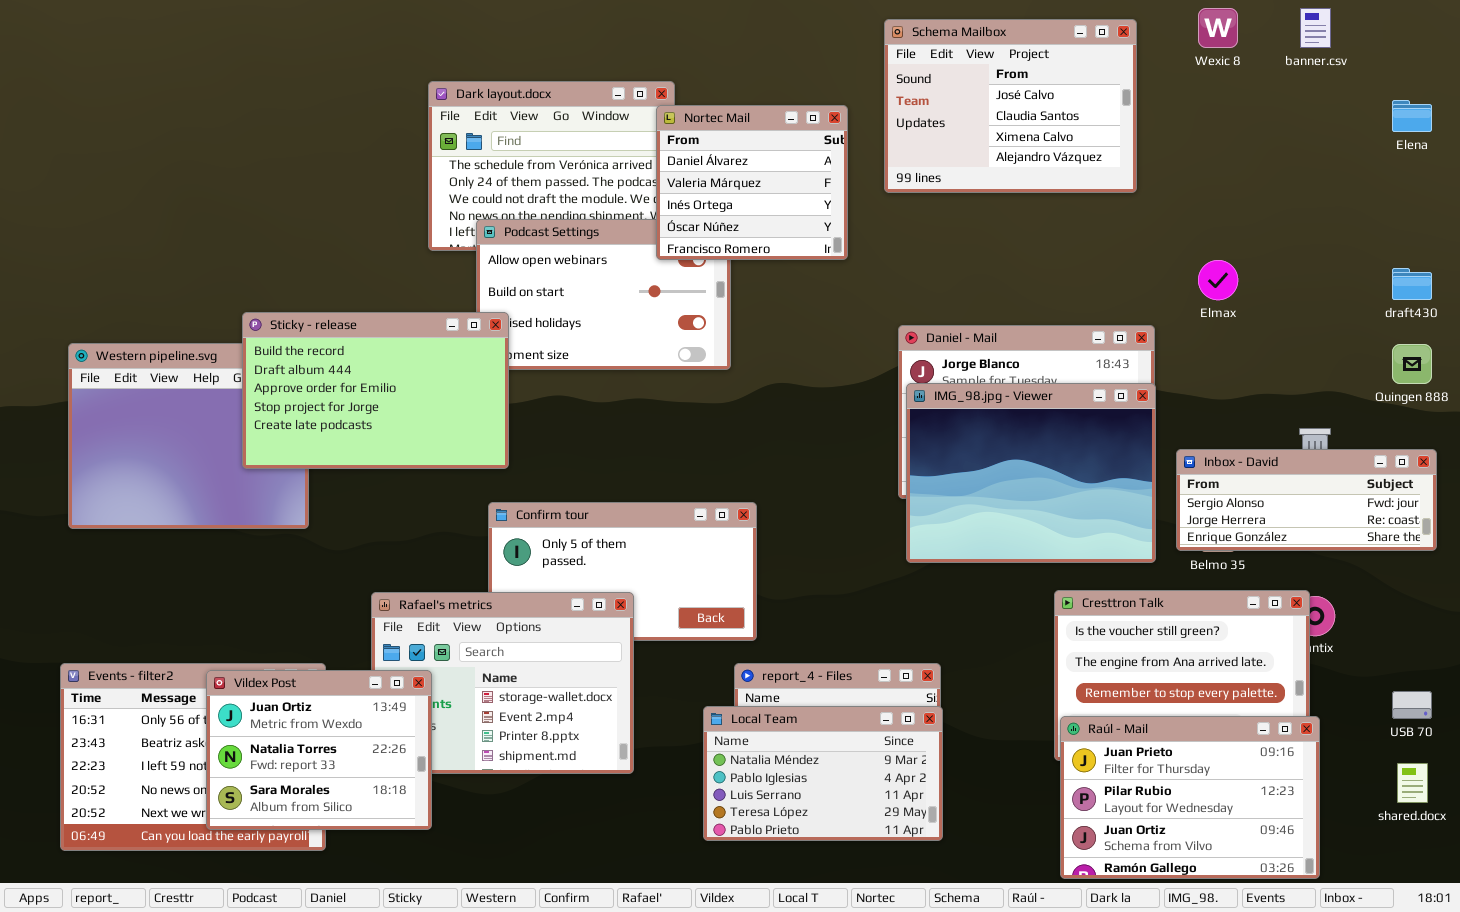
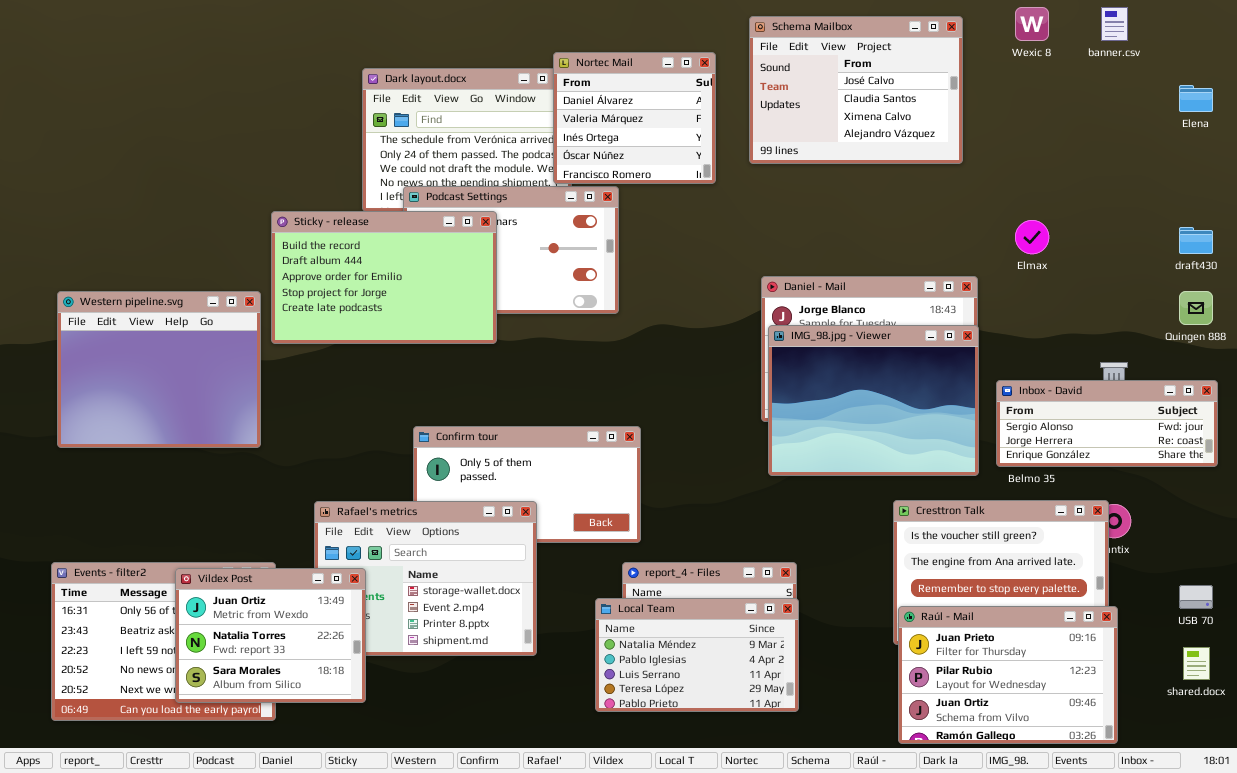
Nortec Mail: [656,105,848,260] -> [553,52,716,184], moved
Sticky - release: [242,312,509,469] -> [271,211,497,344], moved

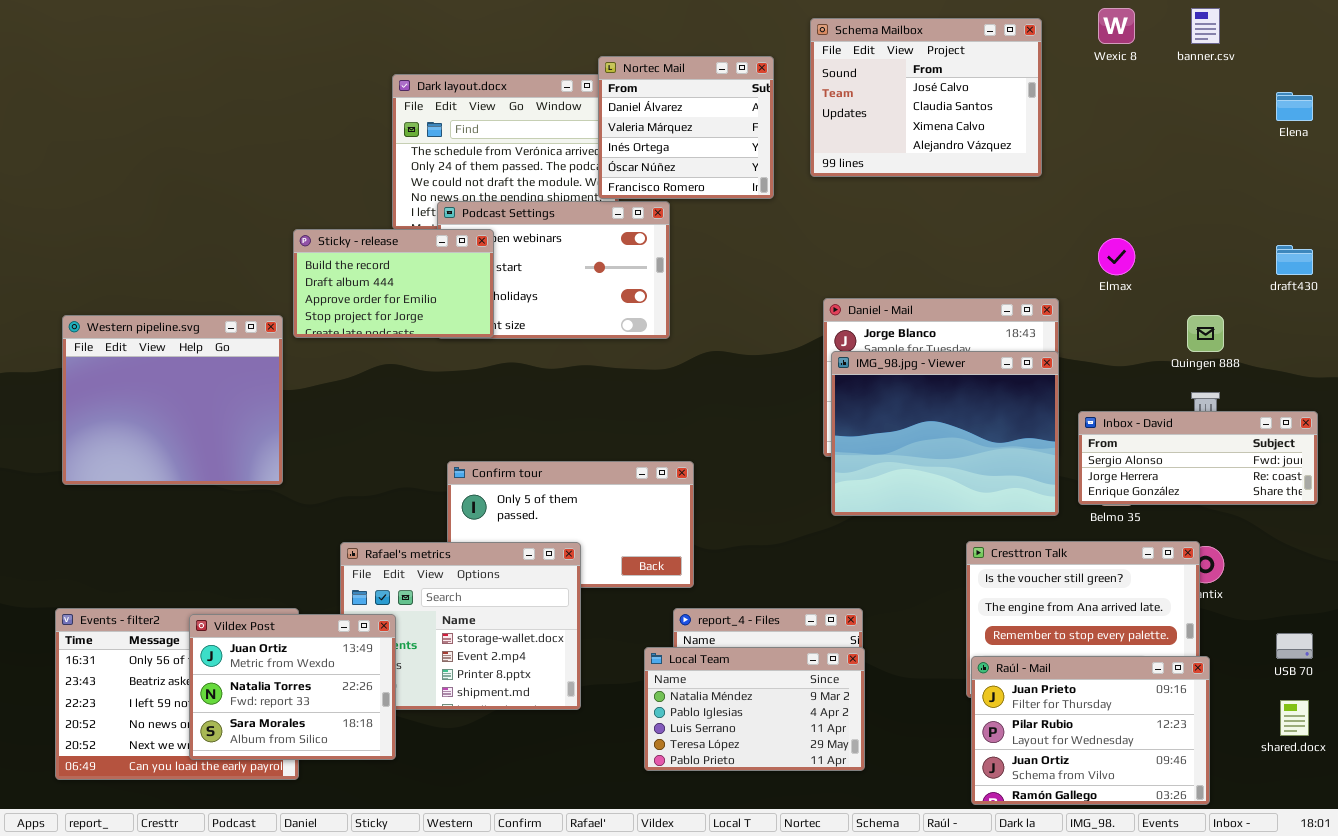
Sticky - release: [271,211,497,344] -> [293,229,494,338], resized
Quingen 888: [1179,291,1213,325] -> [1187,315,1224,352], moved

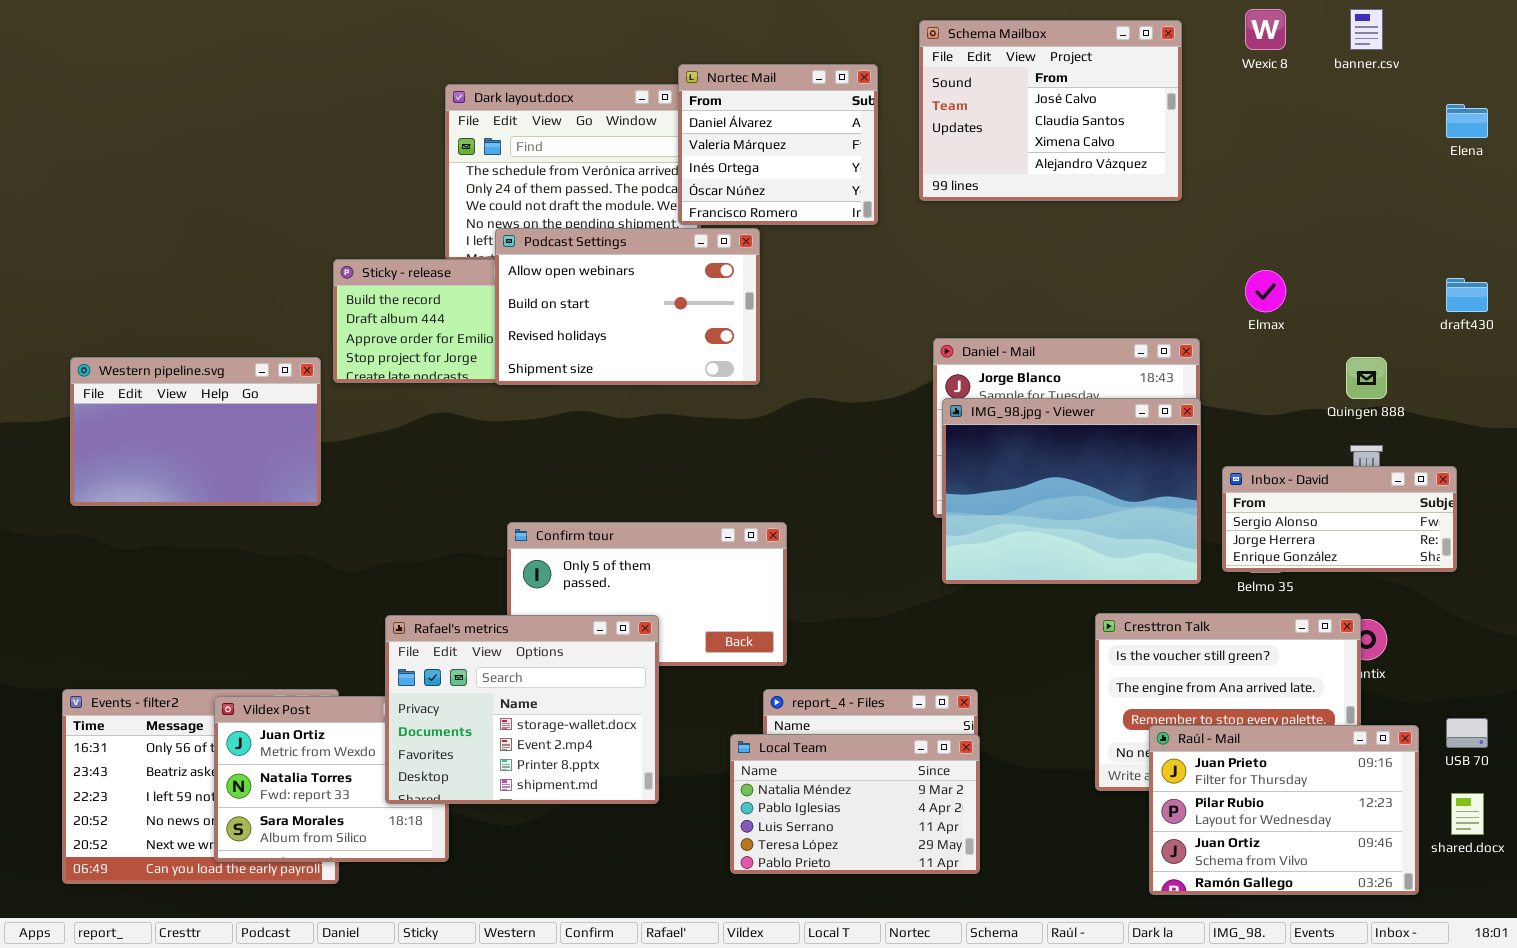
Podcast Settings: [437,201,670,339] -> [495,228,760,385], raised
Western pipeline.svg: [62,315,283,485] -> [70,357,321,506], resized
Inbox - David: [1078,411,1318,505] -> [1222,466,1457,572], resized
Rafael's metrics: [340,542,581,710] -> [385,615,659,804], raised
Raúl - Mail: [971,656,1210,805] -> [1149,725,1419,895], moved

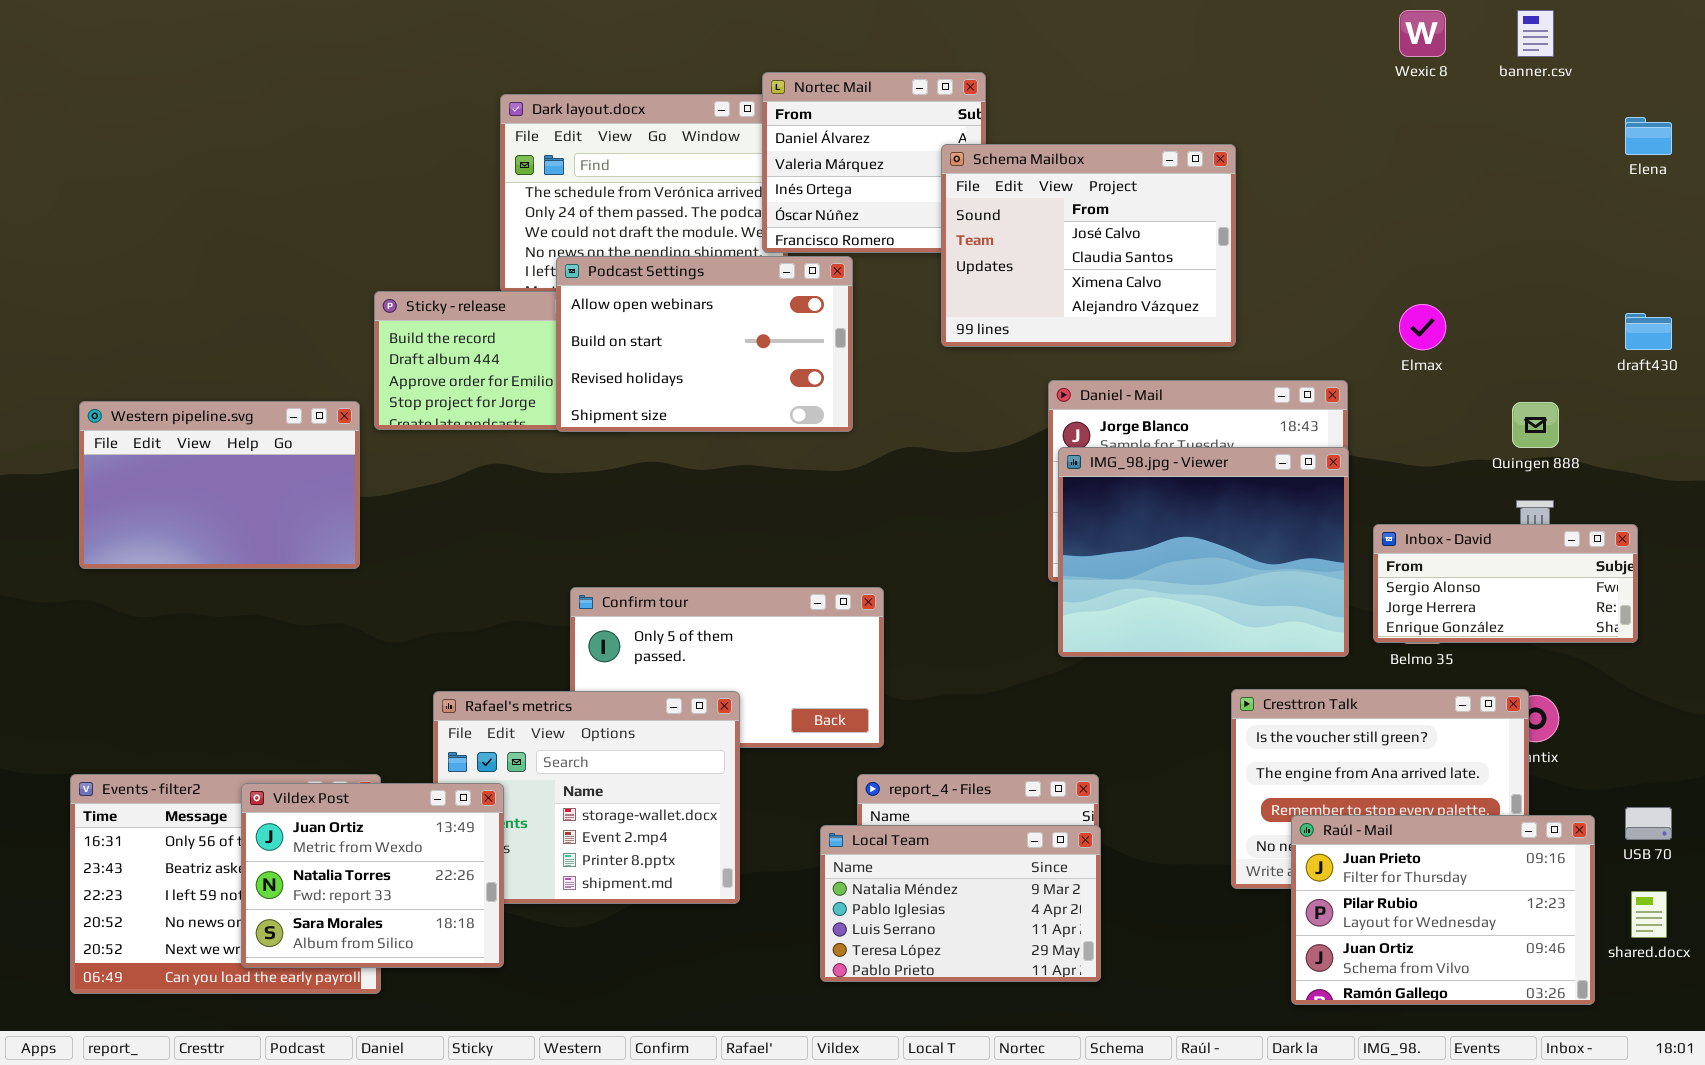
Schema Mailbox: [919,20,1182,201] -> [941,144,1236,347], moved
Vildex Post: [214,696,449,862] -> [241,783,504,968], raised

